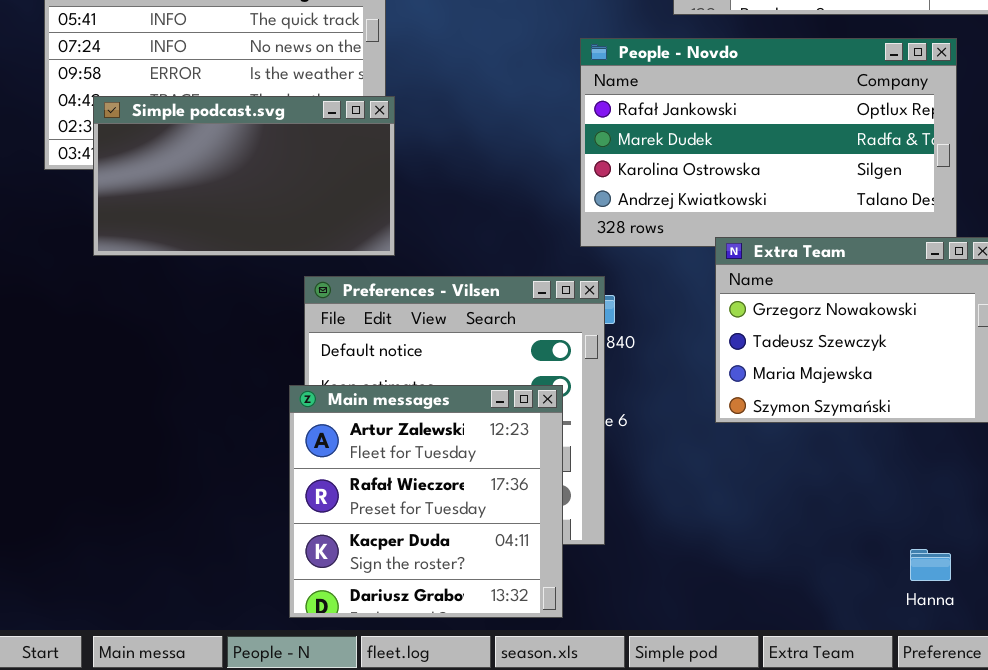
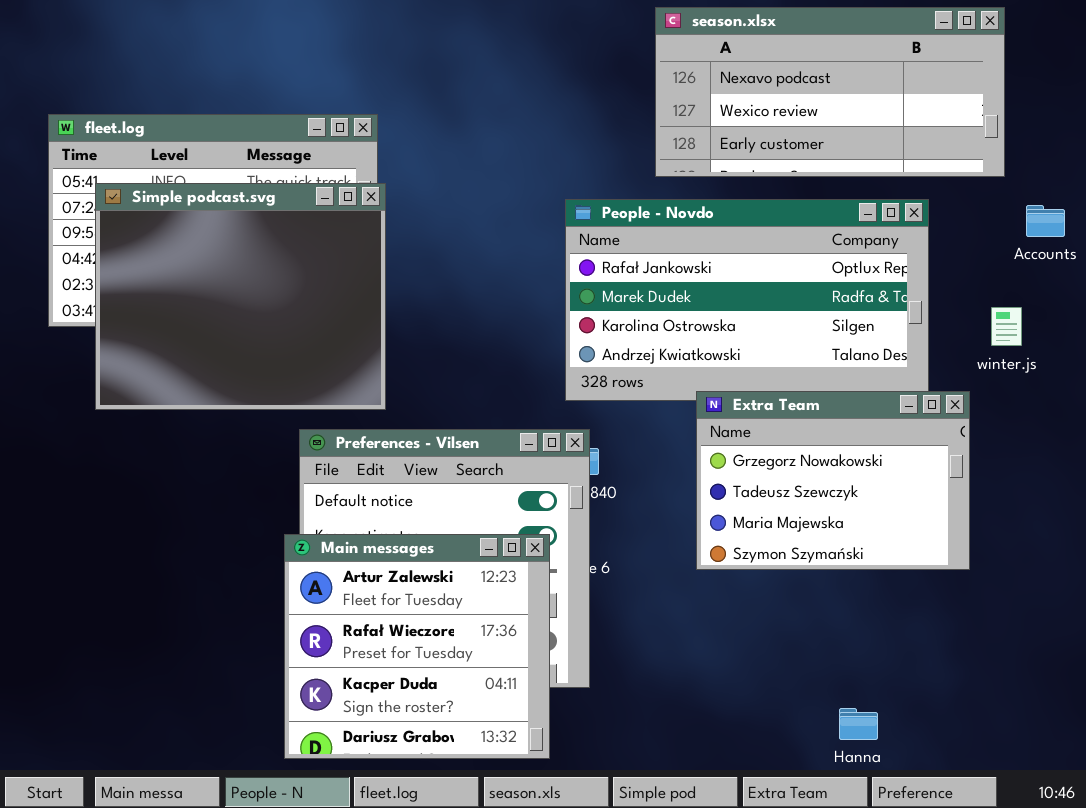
Simple podcast.svg: [93,96,395,256] -> [95,183,386,410], resized
Hanna: [910,549,951,581] -> [839,708,878,740], moved

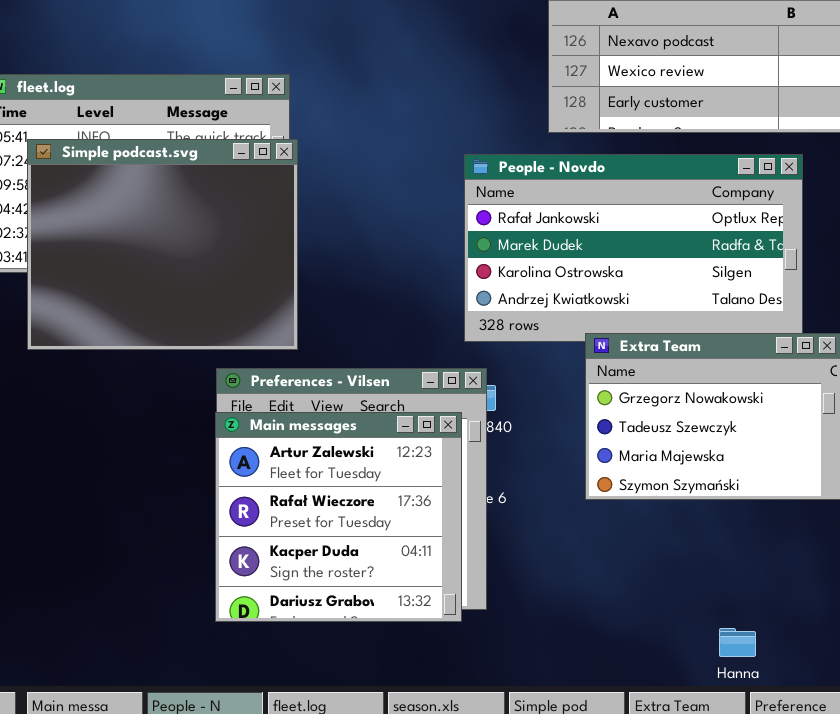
Main messages: [284,534,550,759] -> [215,412,462,622], moved

